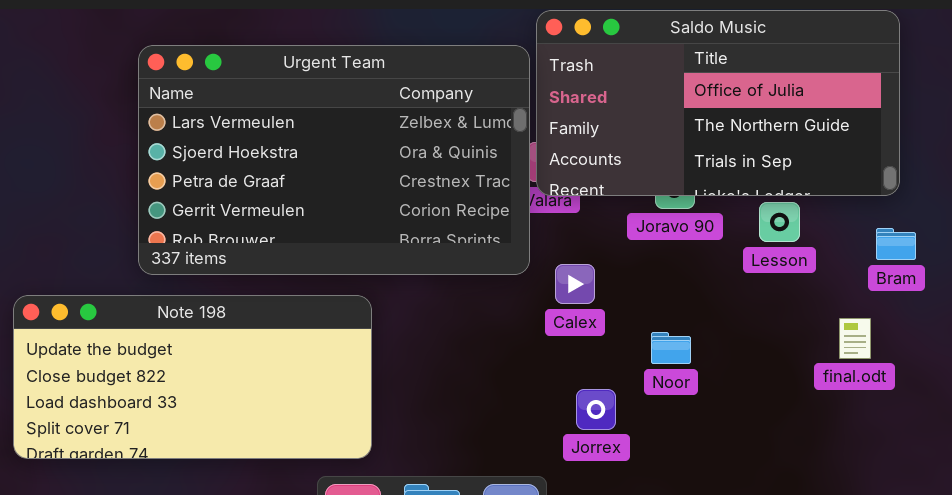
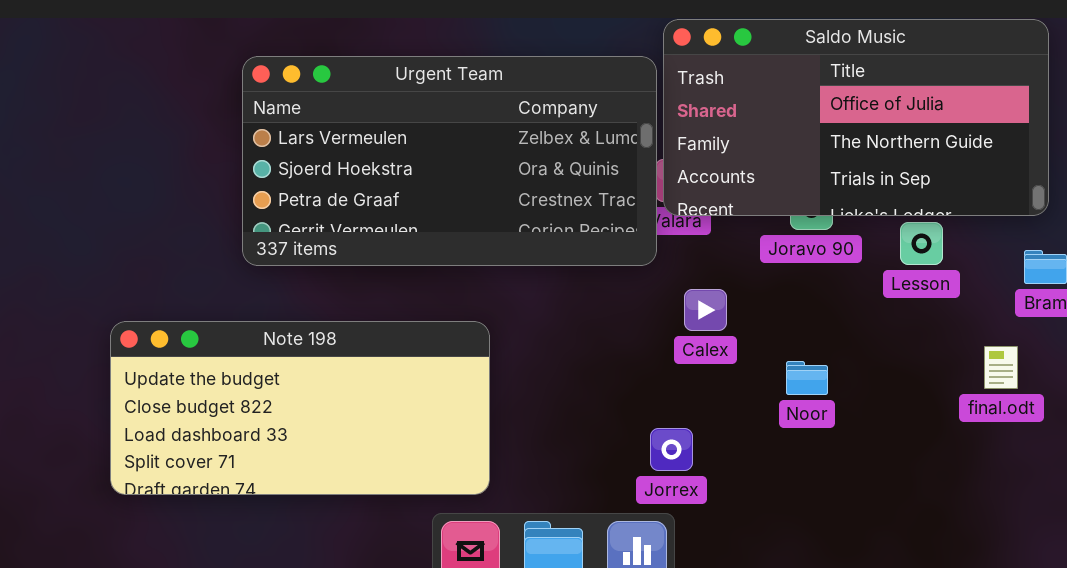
Urgent Team: [138,45,530,275] -> [242,56,657,266], resized
Jorrex: [576,389,616,430] -> [650,428,693,471], moved

